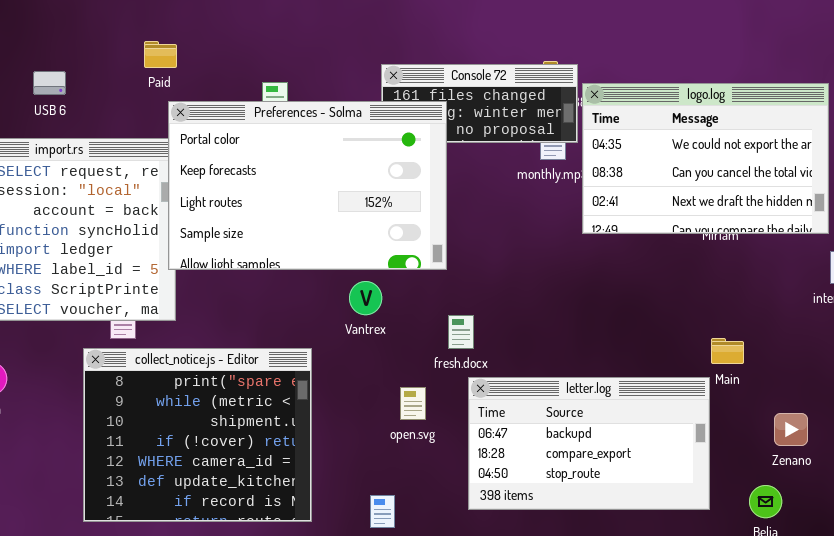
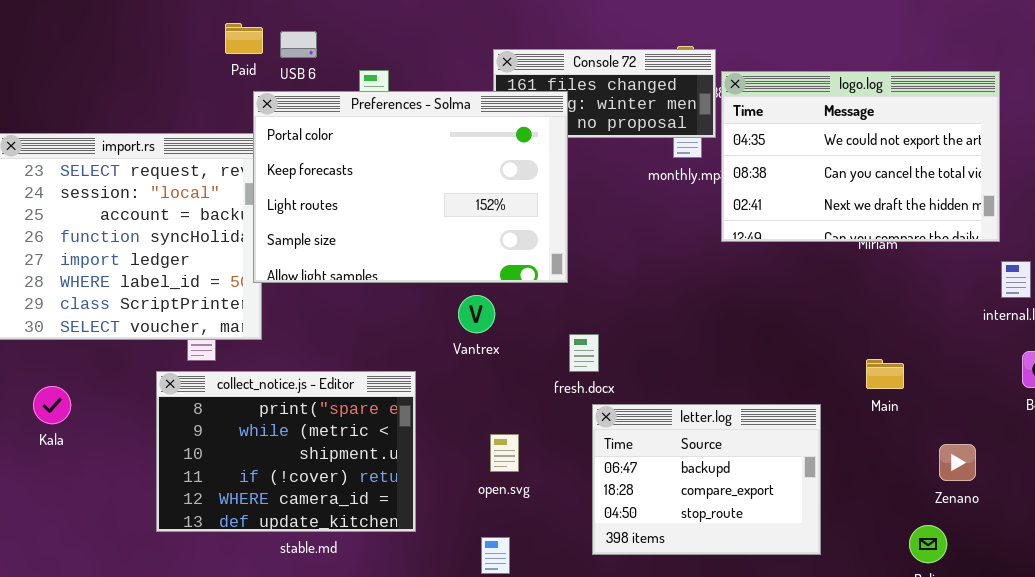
USB 6: [33,71,66,95] -> [280,31,317,58], moved
collect_notice.js - Editor: [83,348,312,522] -> [156,371,416,532], resized
letter.log: [468,377,710,510] -> [592,404,821,555], resized
open.svg: [400,387,426,420] -> [490,434,519,472], moved

